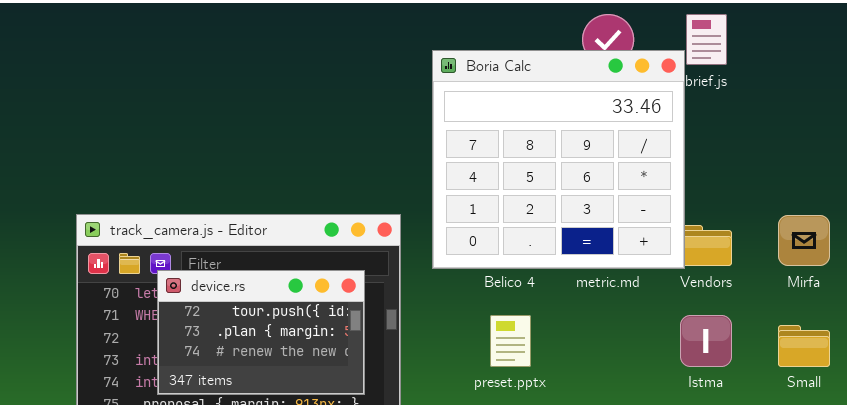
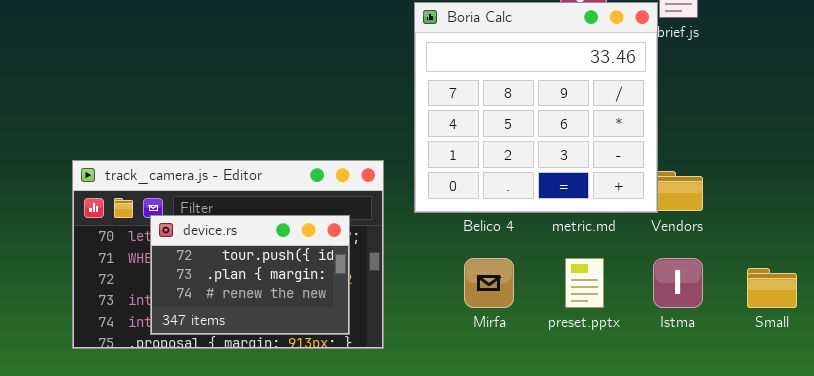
Mirfa: [778,215,830,266] -> [464,258,514,308], moved
preset.pptx: [490,315,531,367] -> [565,258,604,308], moved

